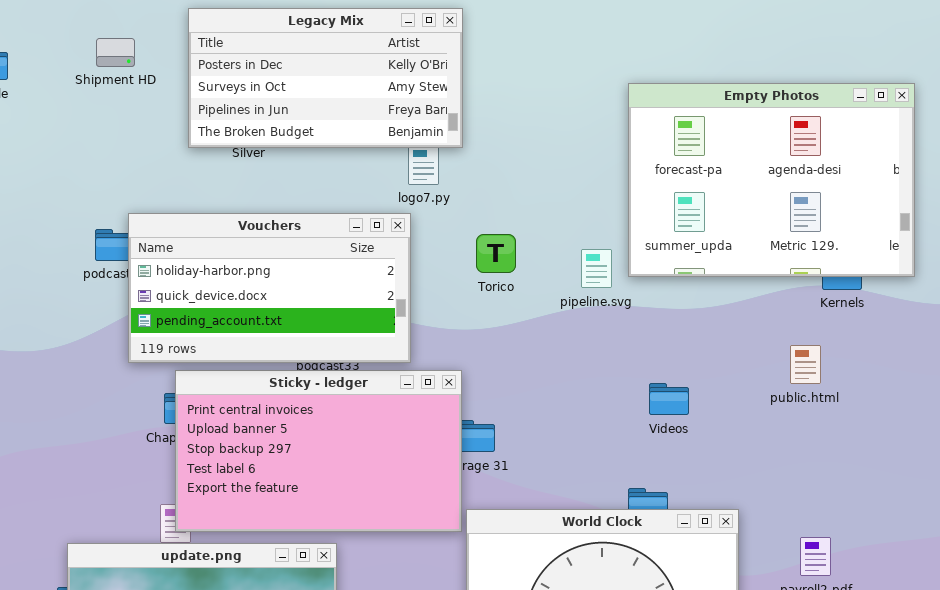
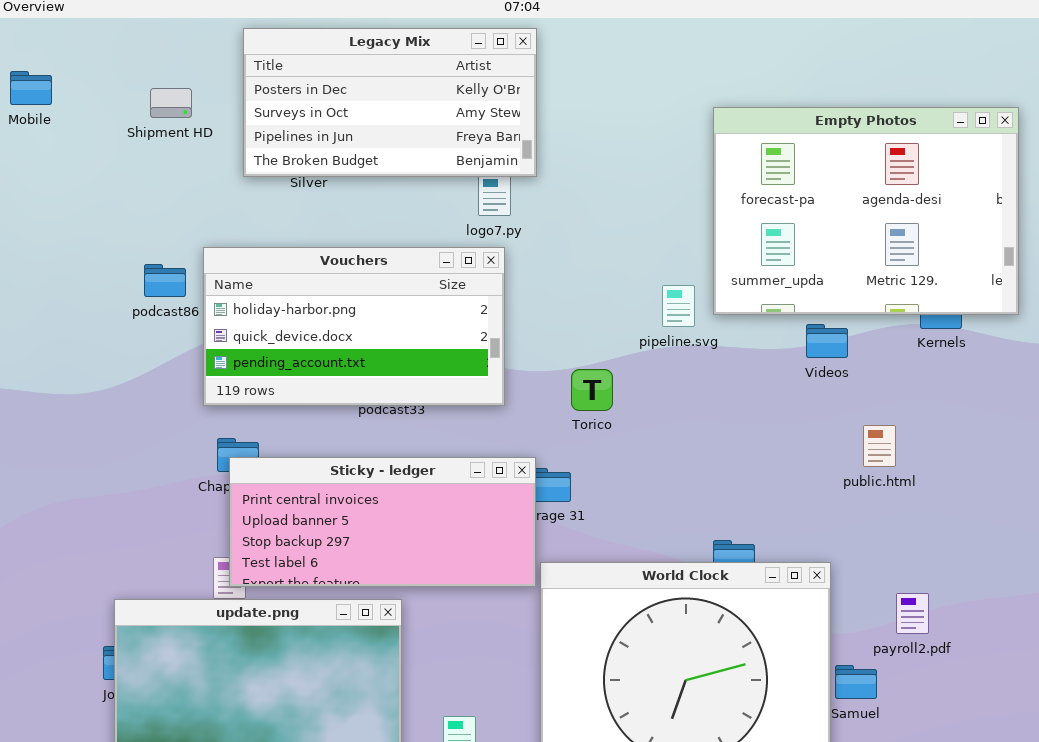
Shipment HD: [96,38,135,67] -> [150,88,192,118], moved
Vouchers: [128,213,411,363] -> [203,247,505,406], moved
Torico: [476,234,516,273] -> [571,369,613,411], moved
public.html: [790,345,821,384] -> [863,425,896,467], moved
Sticky - ledger: [175,370,462,532] -> [229,457,536,587], resized
Videos: [649,383,689,415] -> [806,324,848,358], moved

